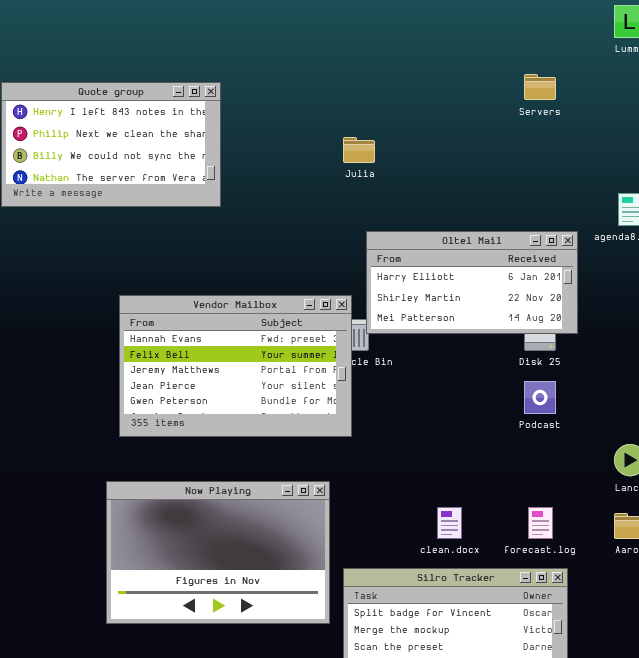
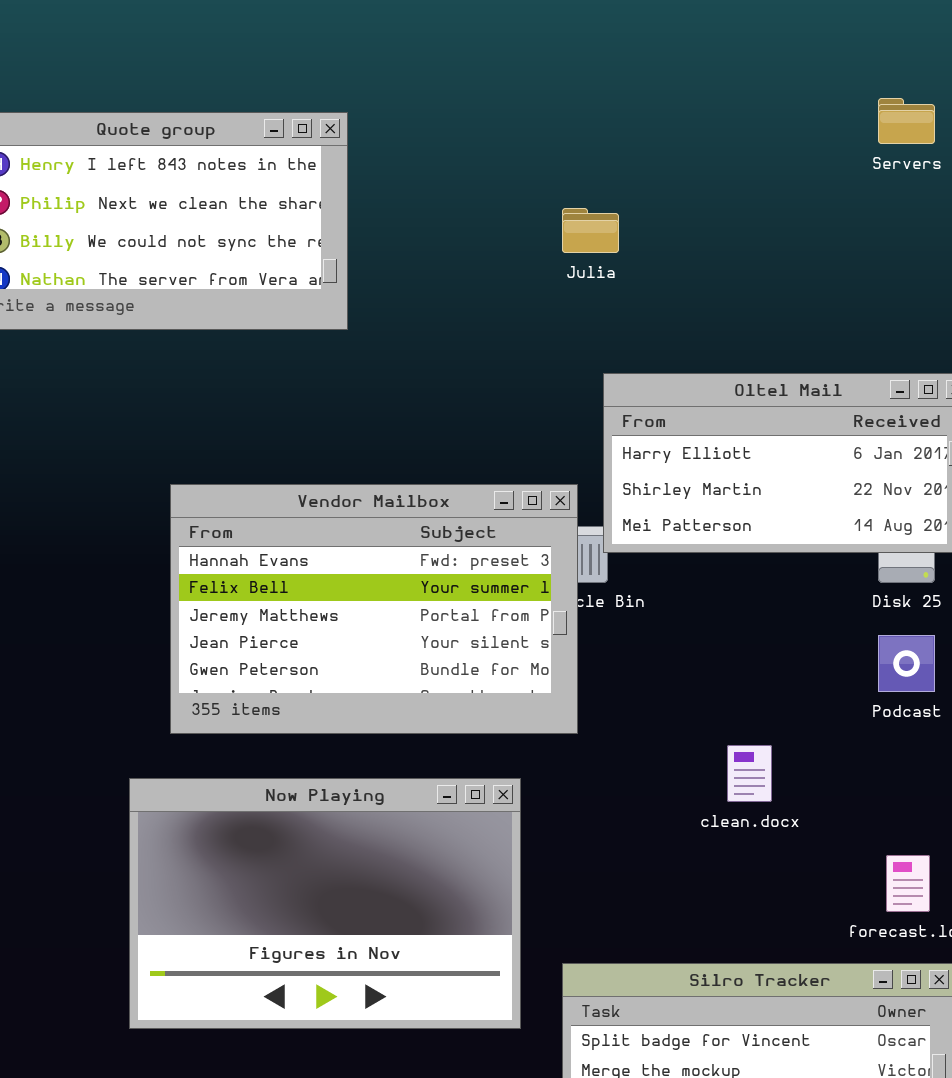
Now Playing: [106,481,330,624] -> [129,778,521,1029], moved
clean.docx: [437,507,462,539] -> [727,745,772,802], moved

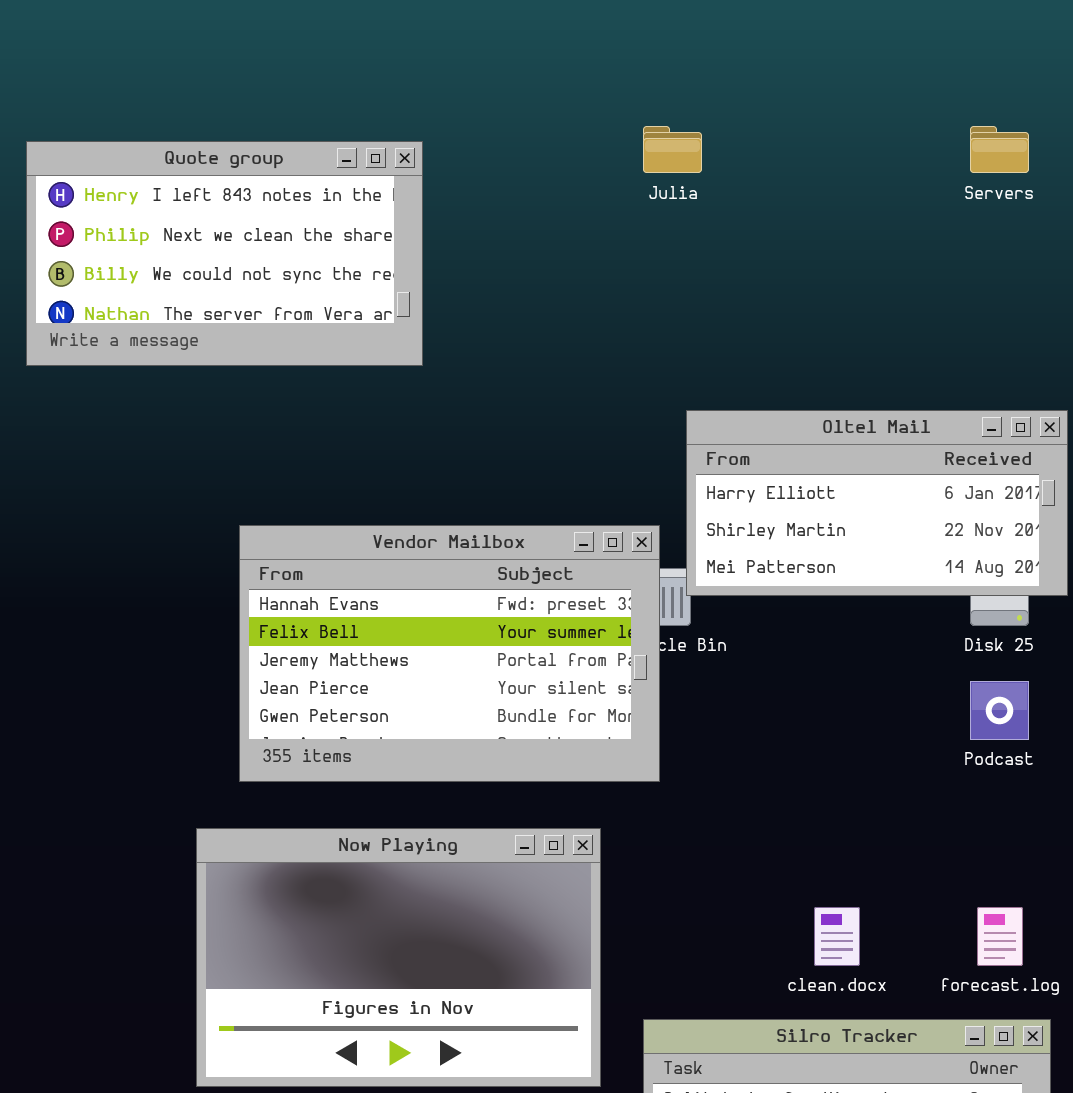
Julia: [562,208,619,253] -> [643,126,702,173], moved
clean.docx: [727,745,772,802] -> [814,907,860,966], moved

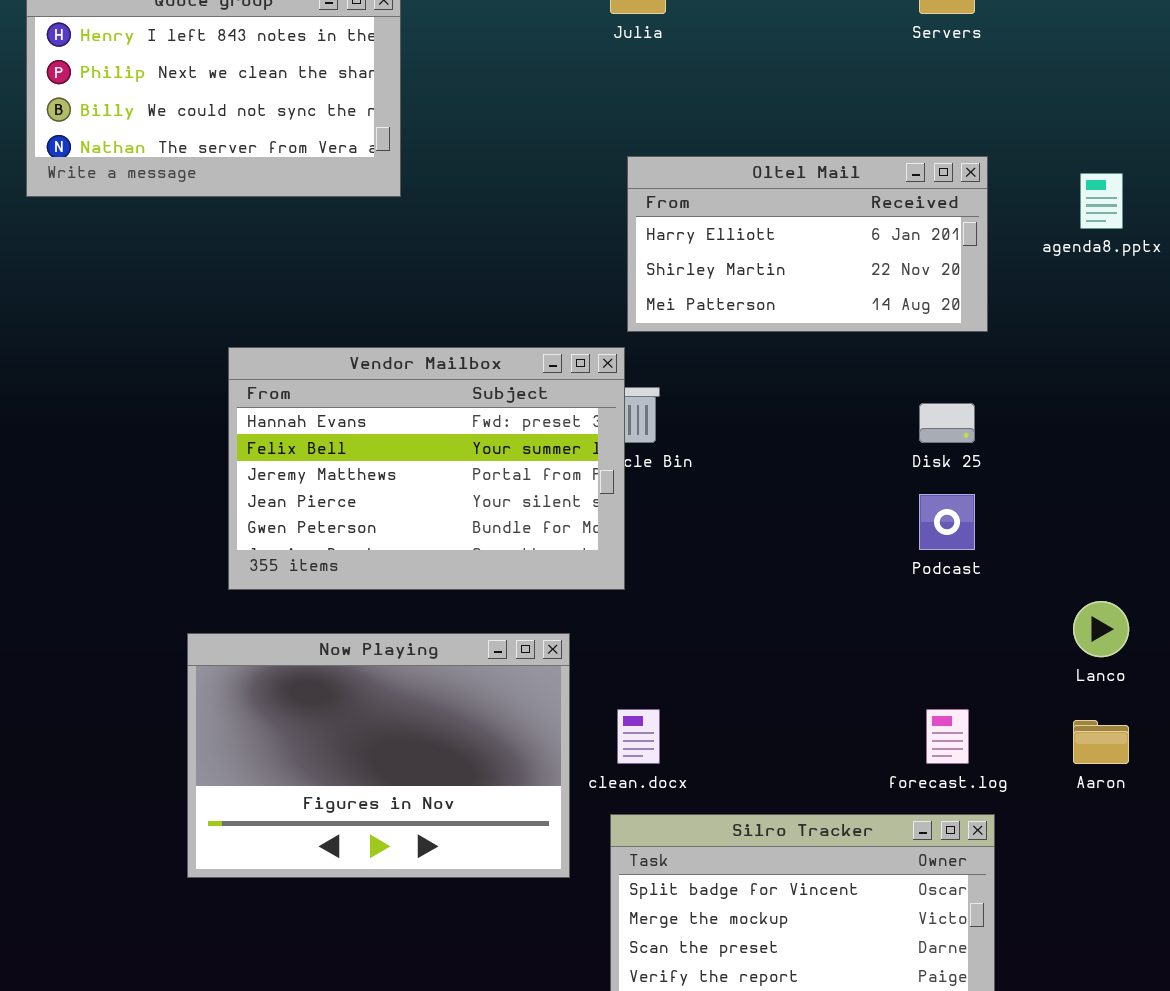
Oltel Mail: [686,410,1068,596] -> [627,156,988,332], moved
clean.docx: [814,907,860,966] -> [617,709,660,764], moved

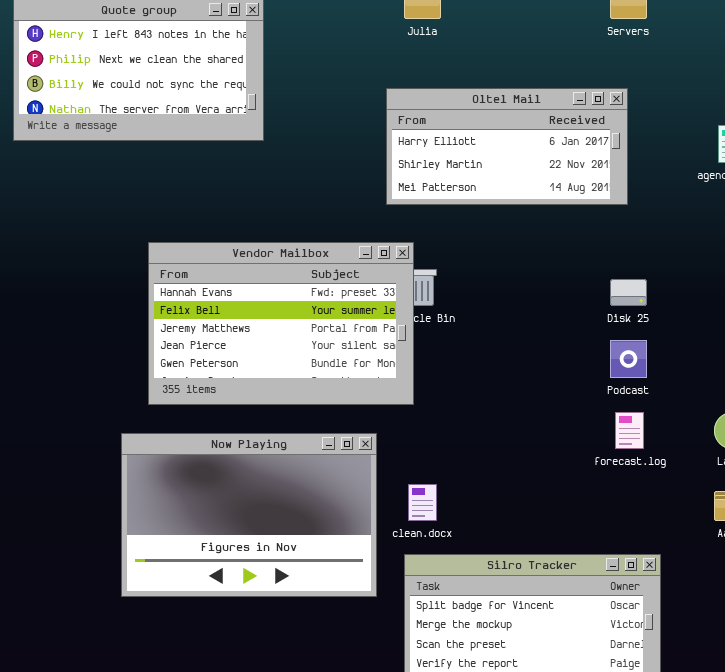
Oltel Mail: [627,156,988,332] -> [386,88,628,205], moved
forecast.log: [926,709,969,764] -> [615,412,644,449], moved

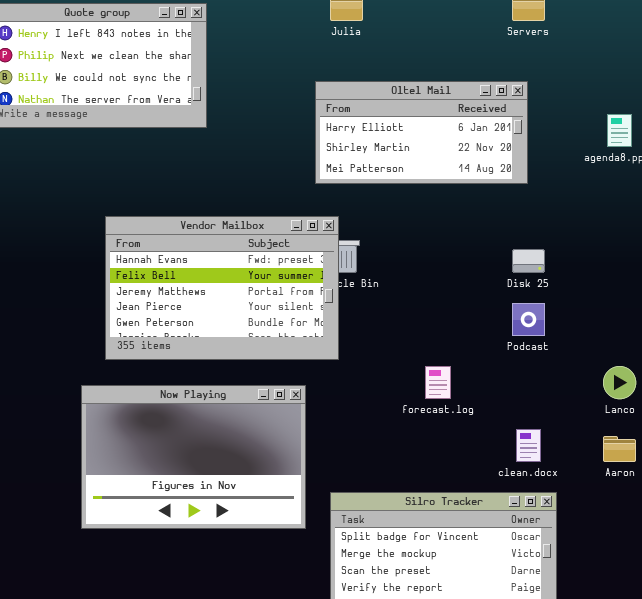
forecast.log: [615,412,644,449] -> [425,366,451,399], moved
clean.docx: [408,484,437,521] -> [516,429,541,462], moved

